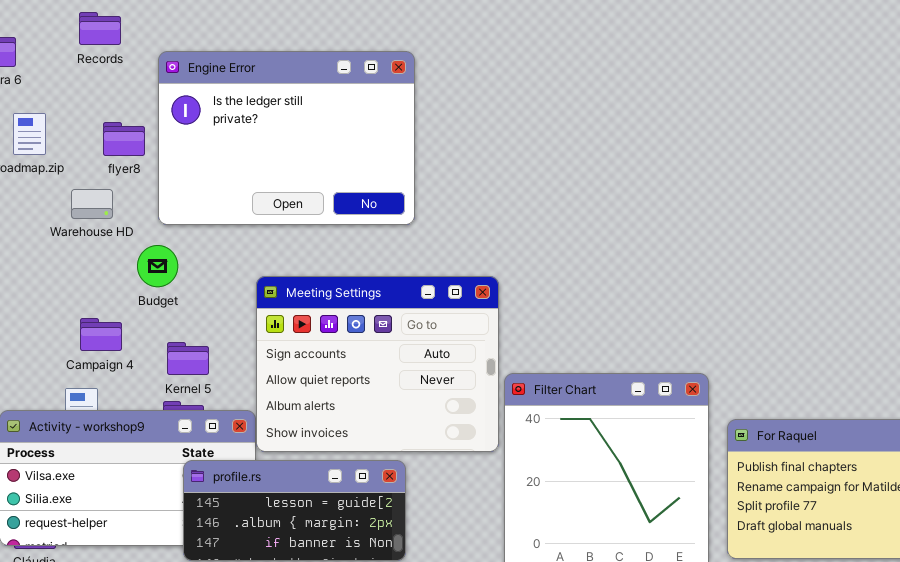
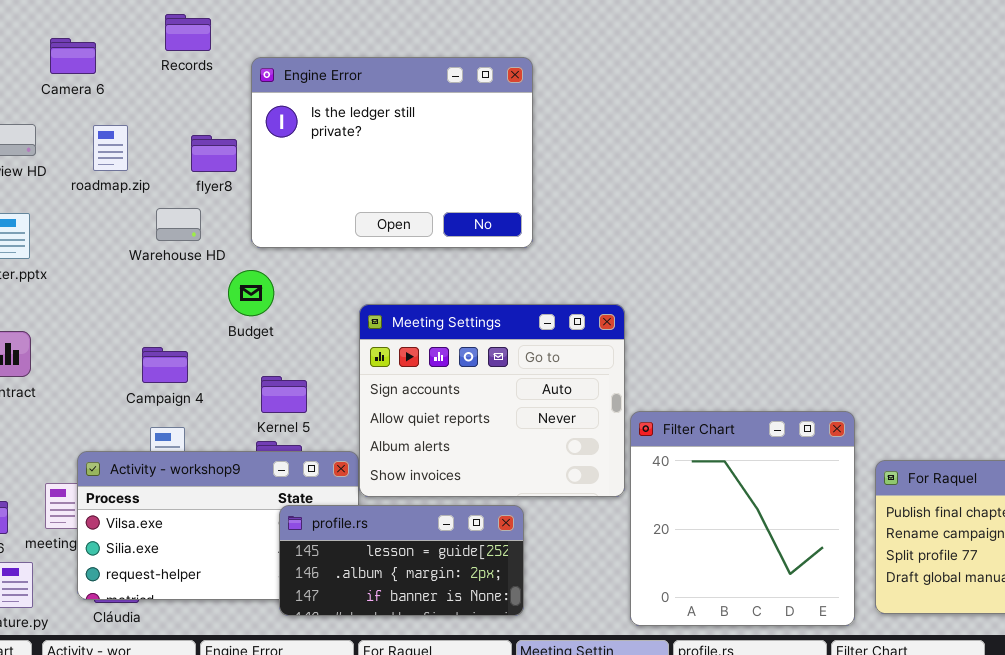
Campaign 4: [80,318,122,351] -> [142,347,188,383], moved

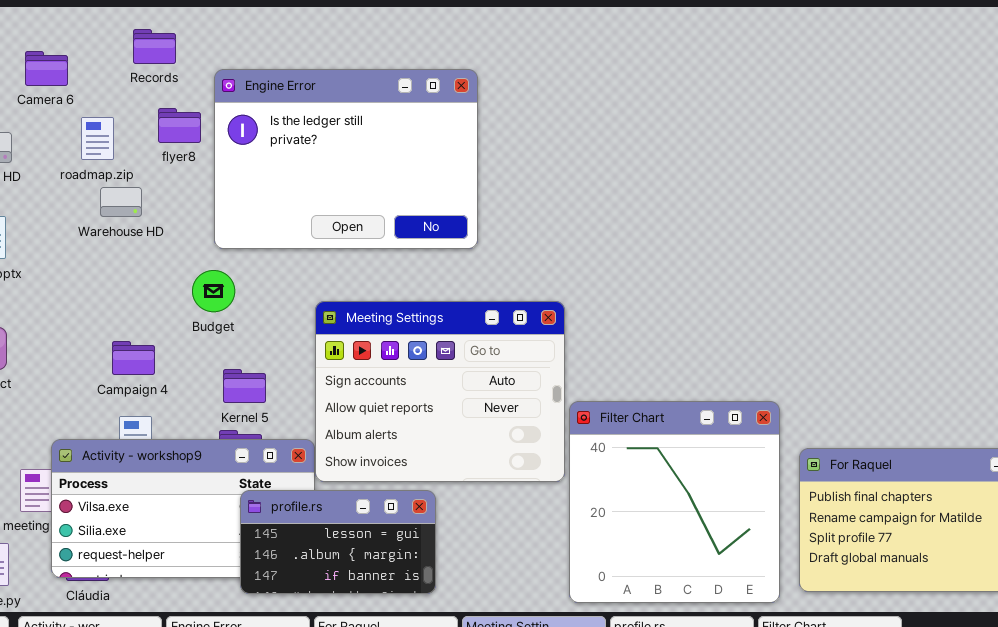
roadmap.zip: [93,125,128,171] -> [81,117,114,160], moved
flyer8: [191,135,237,172] -> [158,108,201,143], moved
Warehouse HD: [156,208,201,241] -> [100,187,142,217], moved
profile.rs: [279,505,524,616] -> [240,490,436,594], resized

